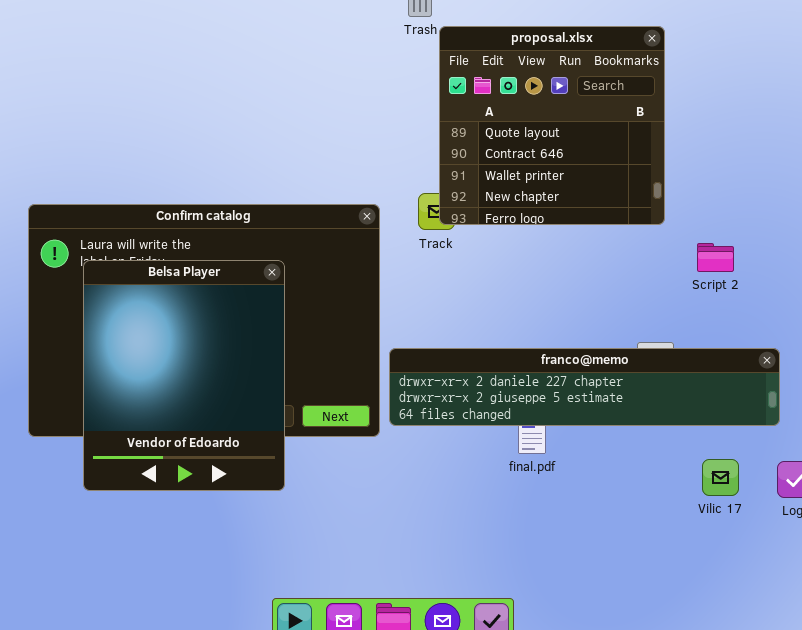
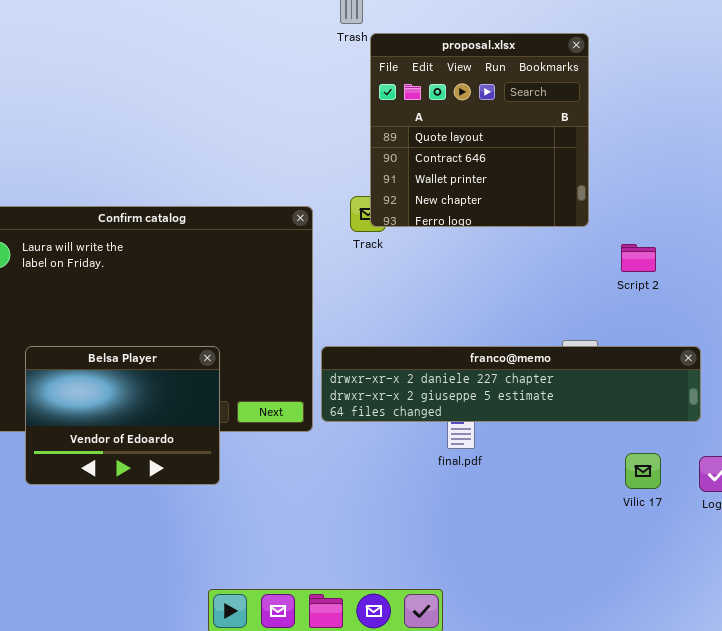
Belsa Player: [83,260,285,491] -> [25,346,220,485], resized

